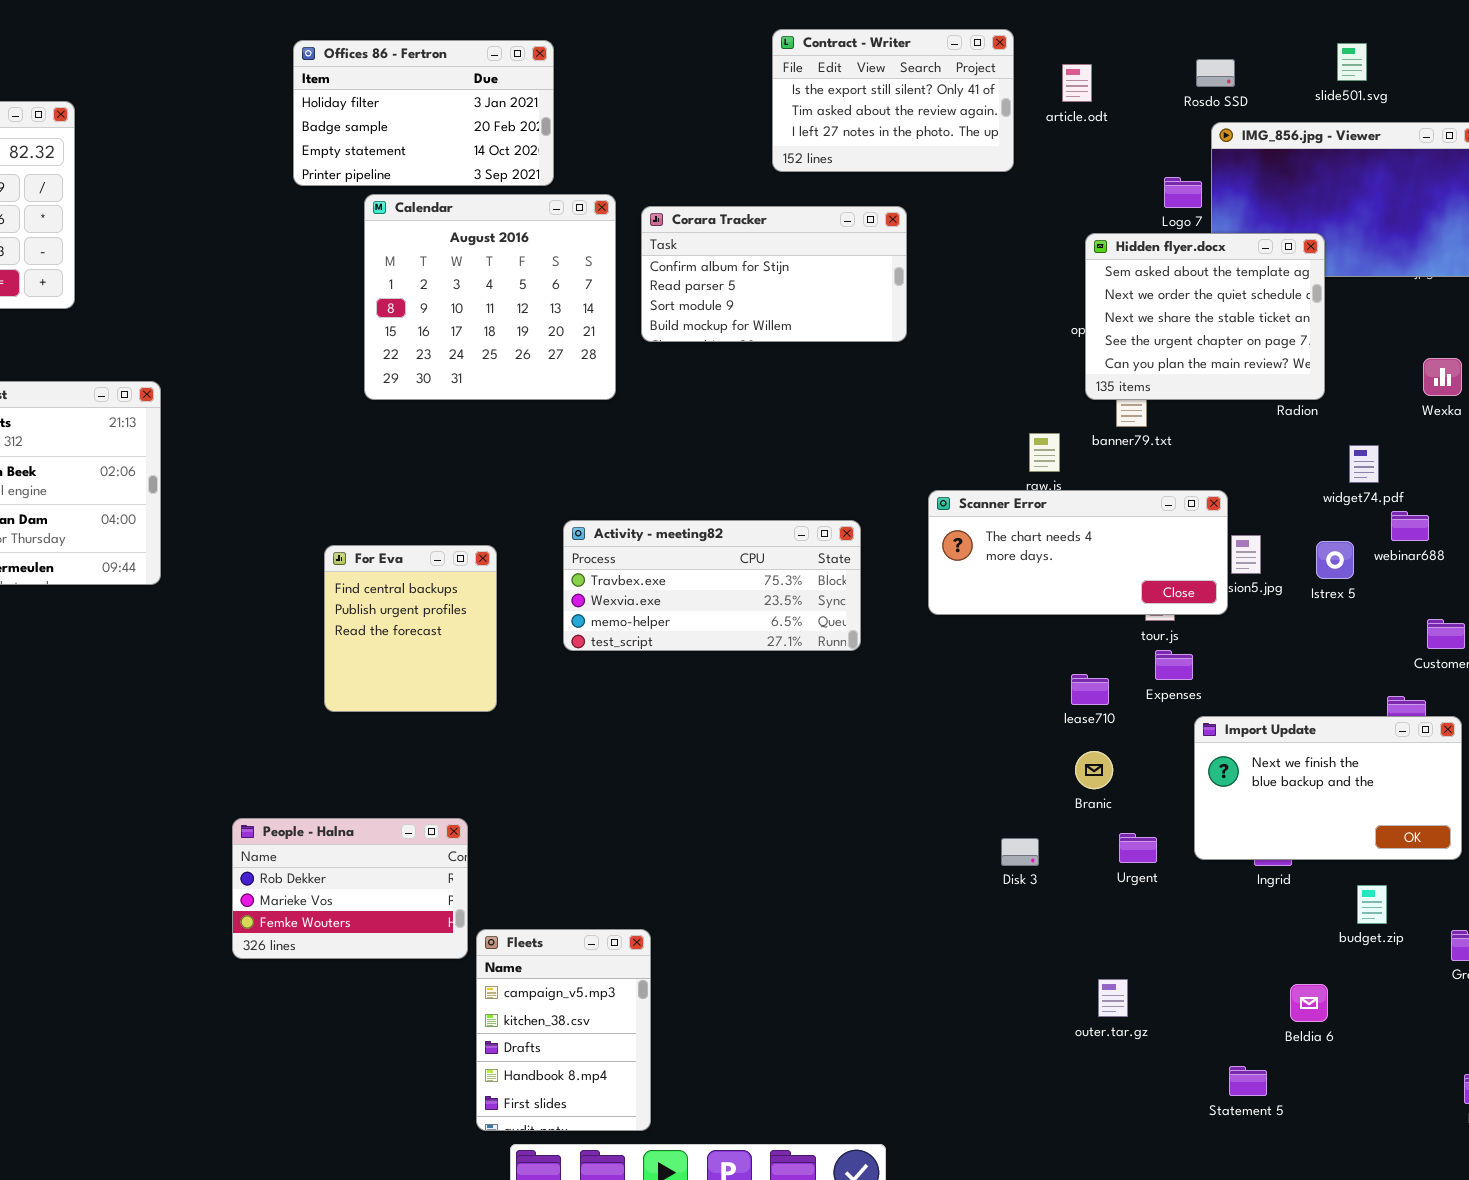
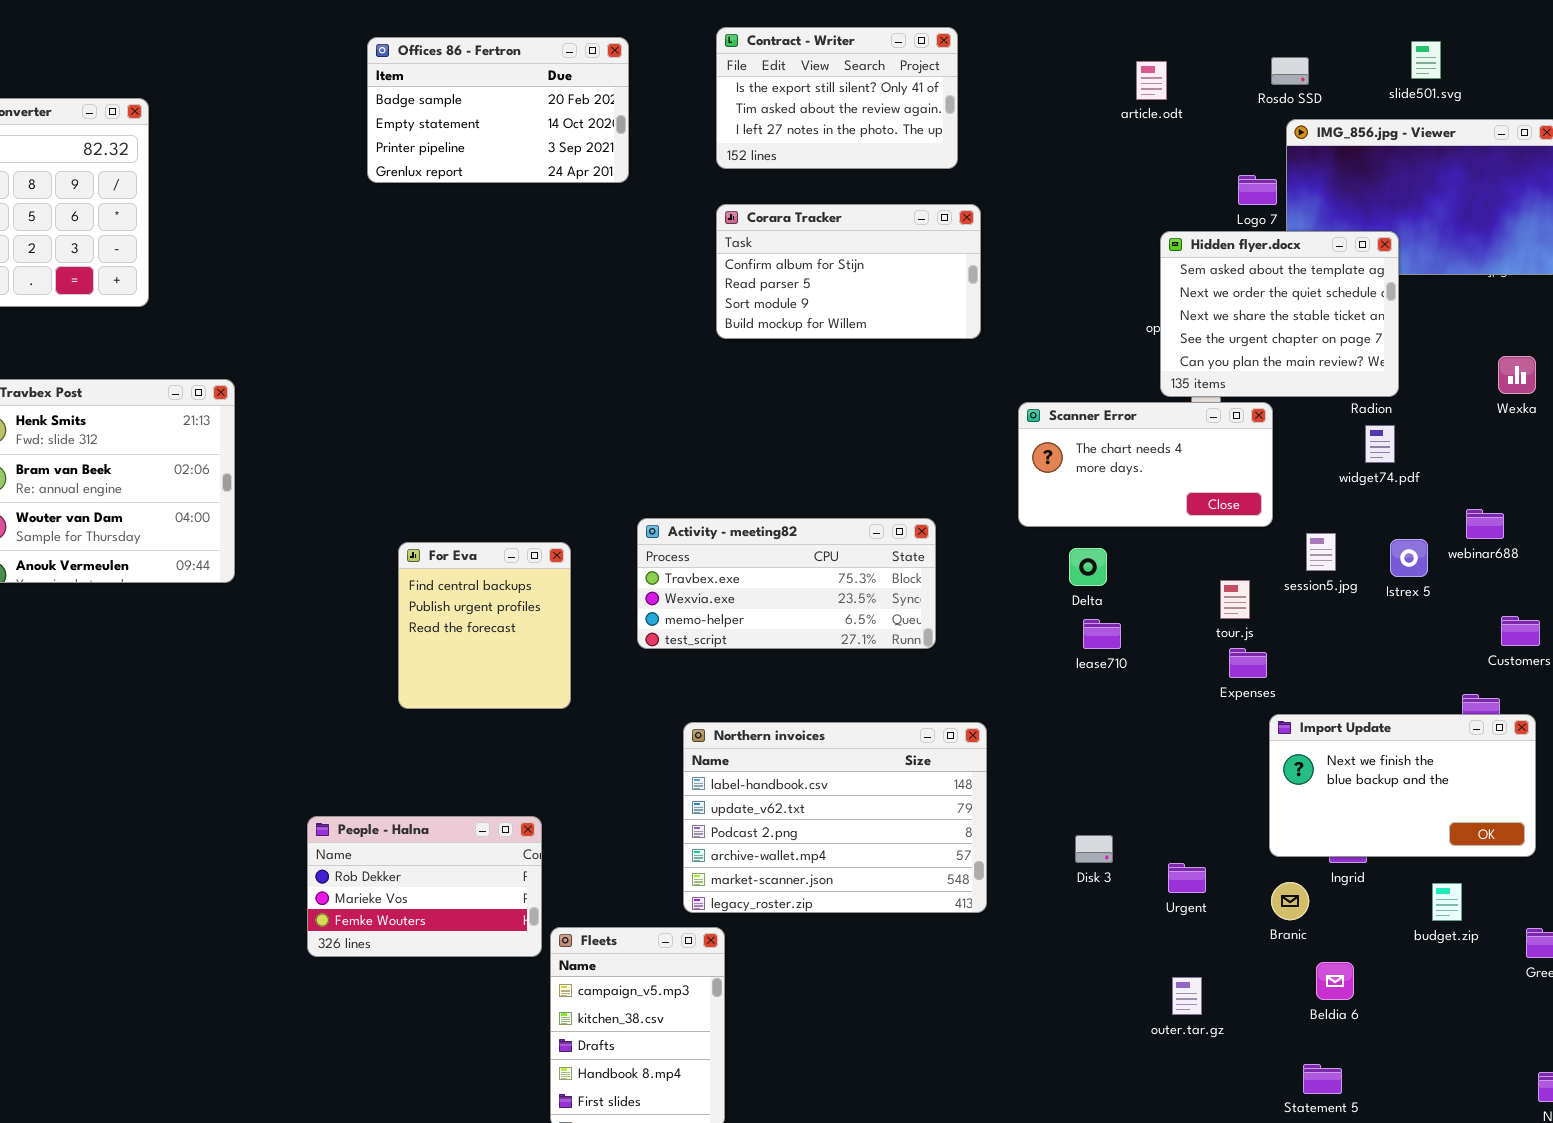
Contract - Writer: [772,29,1014,172] -> [716,27,958,169], moved
Offices 86 - Fertron: [293,40,554,186] -> [367,37,629,183], scrolled down 1 row
Calendar: [364,194,616,400] -> none, closed
widget74.pdf: [1349,445,1379,483] -> [1365,425,1395,463], moved
Scanner Error: [928,490,1228,615] -> [1018,402,1273,527], moved, resized
lease710: [1071,674,1109,705] -> [1083,619,1121,649], moved
Northern invoices: none -> [683,722,987,913], opened
Branic: [1075,751,1113,789] -> [1271,882,1309,920], moved
Urgent: [1119,833,1157,863] -> [1168,863,1206,893], moved
Beldia 6: [1290,984,1328,1022] -> [1316,962,1354,1000], moved

